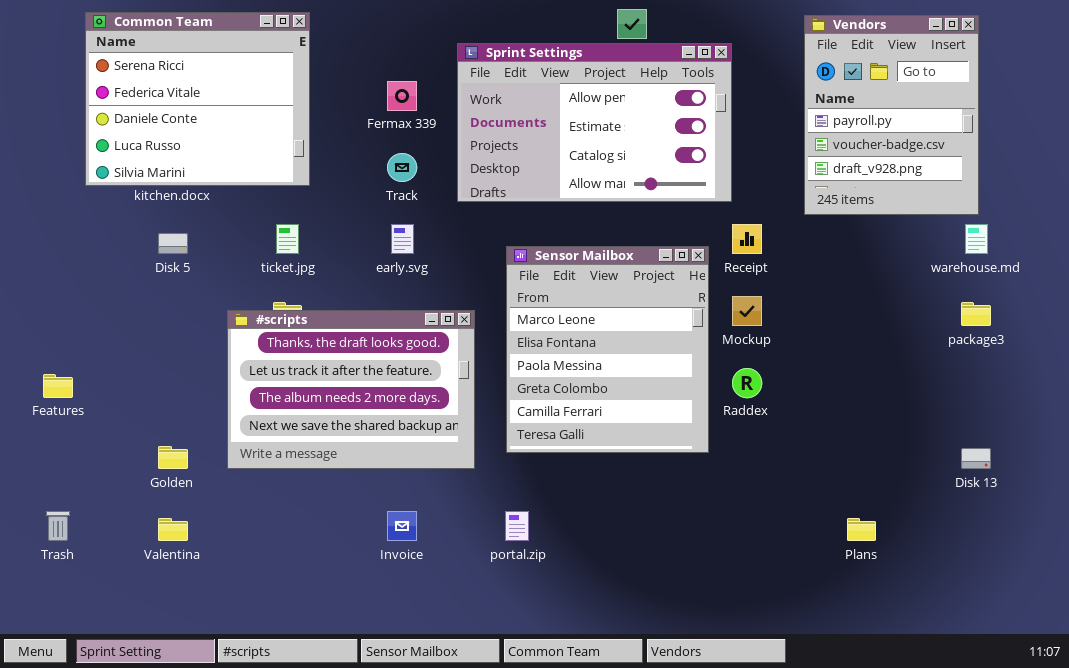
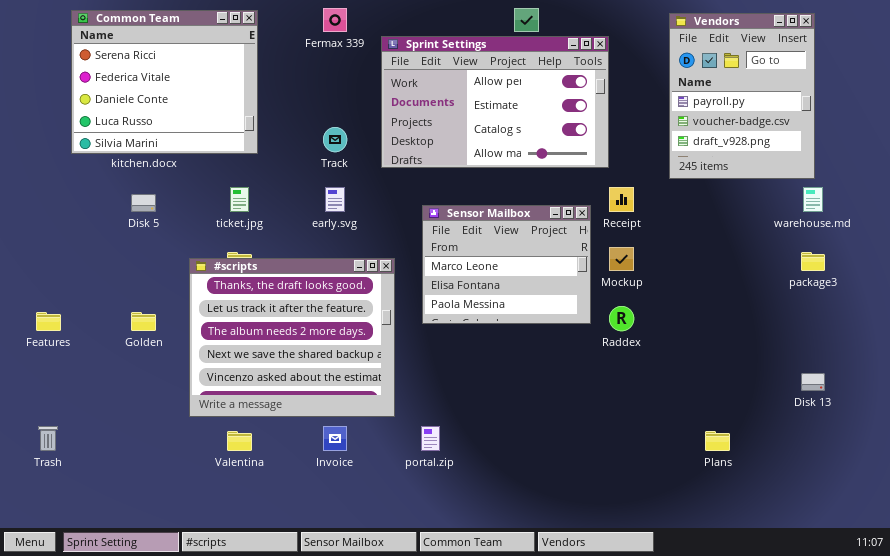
Fermax 339: [387,81,417,111] -> [323,8,347,32], moved
Sensor Mailbox: [506,246,709,453] -> [422,205,591,324], resized
#scripts: [227,310,475,469] -> [189,258,395,417], resized
Golden: [158,446,188,469] -> [131,312,156,331], moved
Valentina: [158,518,188,541] -> [227,431,252,451], moved

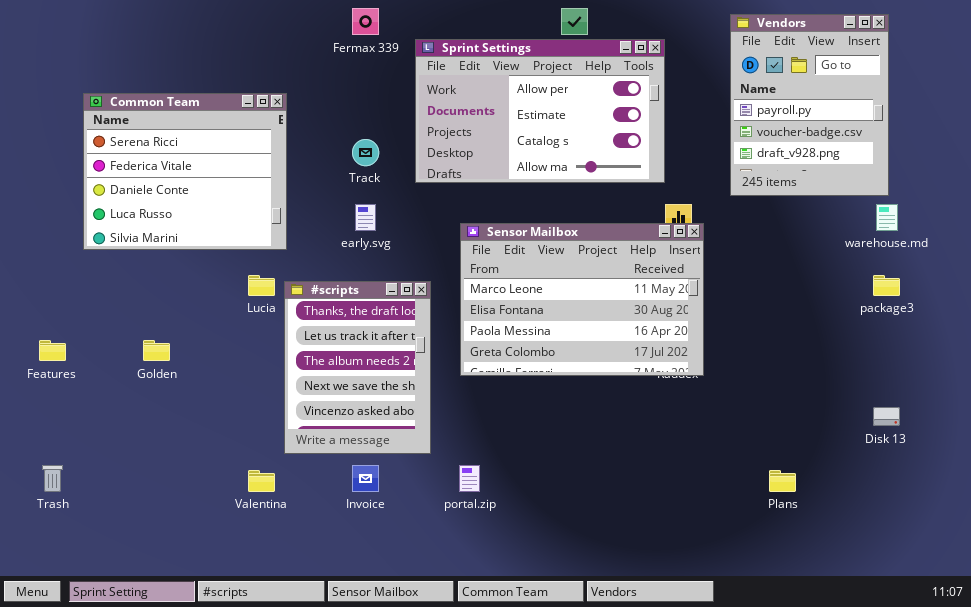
Common Team: [71,10,258,154] -> [83,93,287,250], moved
Sensor Mailbox: [422,205,591,324] -> [460,223,704,376], resized
#scripts: [189,258,395,417] -> [284,281,431,454], resized

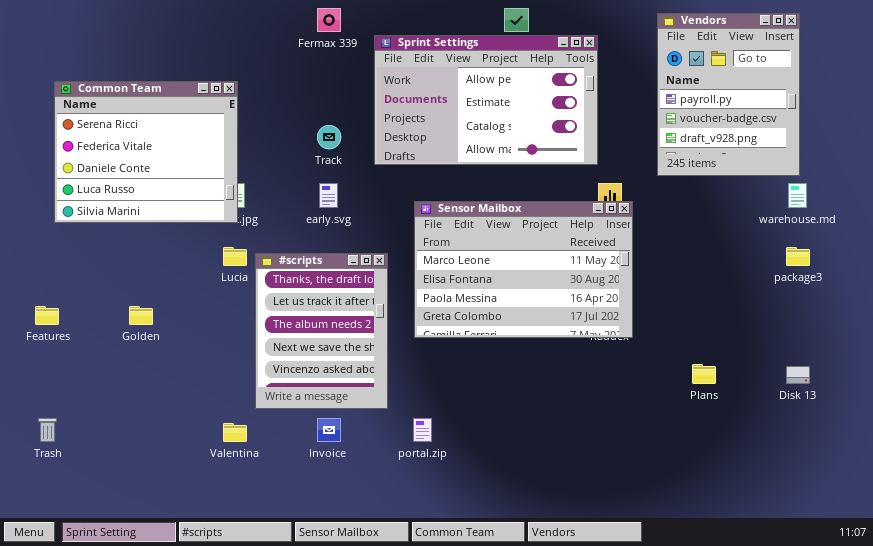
Common Team: [83,93,287,250] -> [54,81,238,223], moved
Plans: [769,470,796,492] -> [692,364,716,384], moved

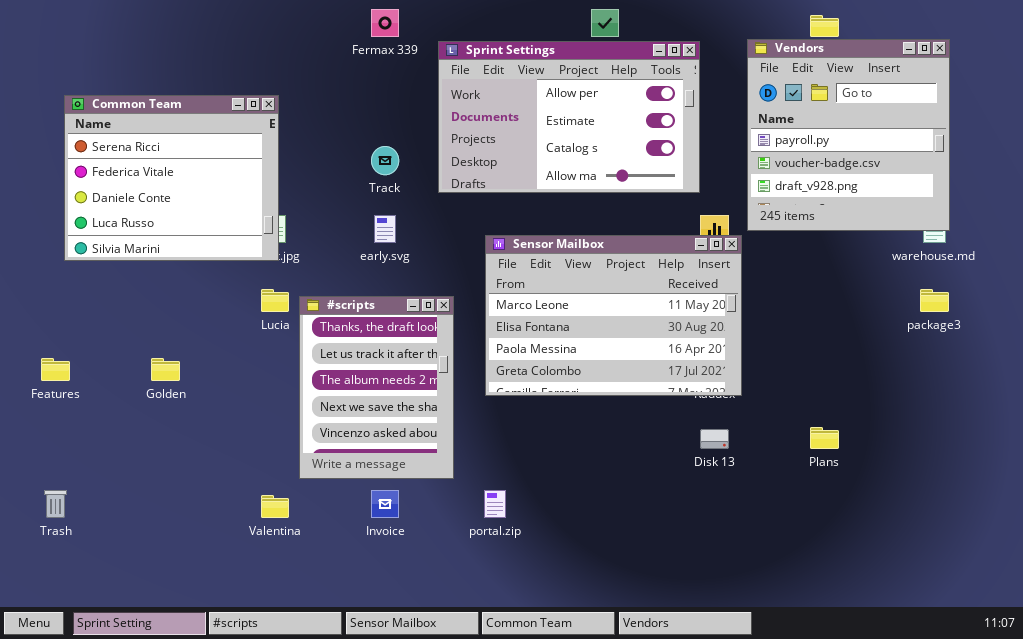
Vendors: [657,13,800,176] -> [747,39,950,231], moved, resized
Disk 13: [786,366,810,384] -> [700,429,729,449], moved

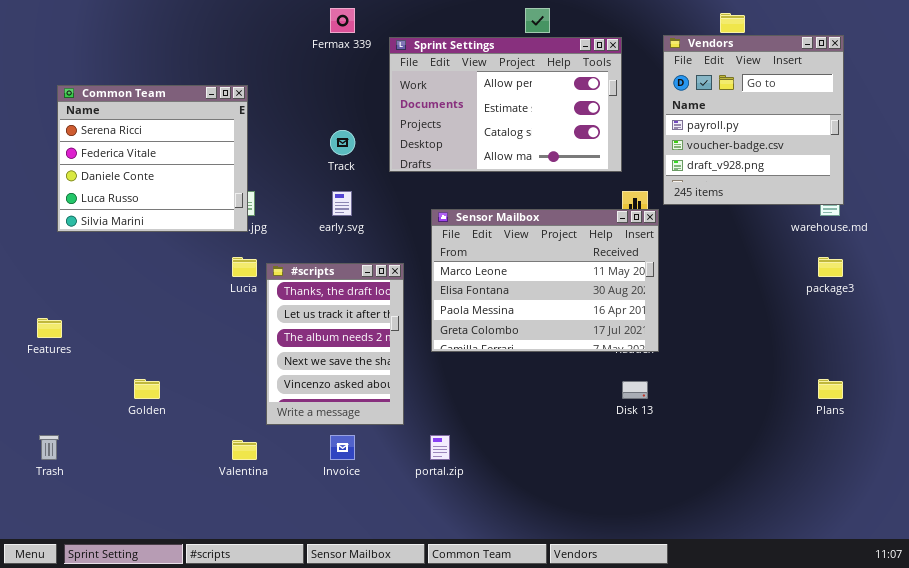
Golden: [151,358,180,381] -> [134,379,160,399], moved
Plans: [810,427,839,449] -> [818,379,843,399], moved

